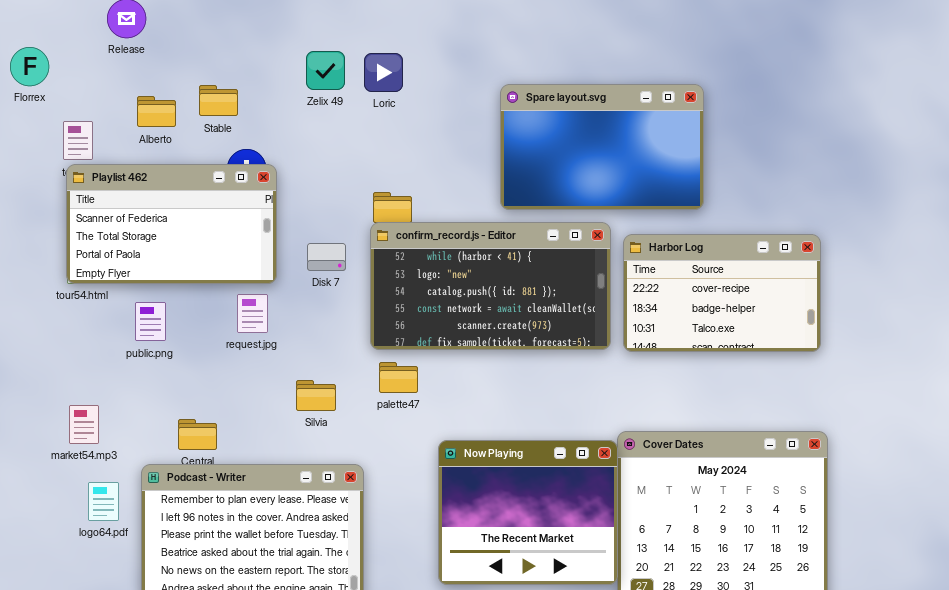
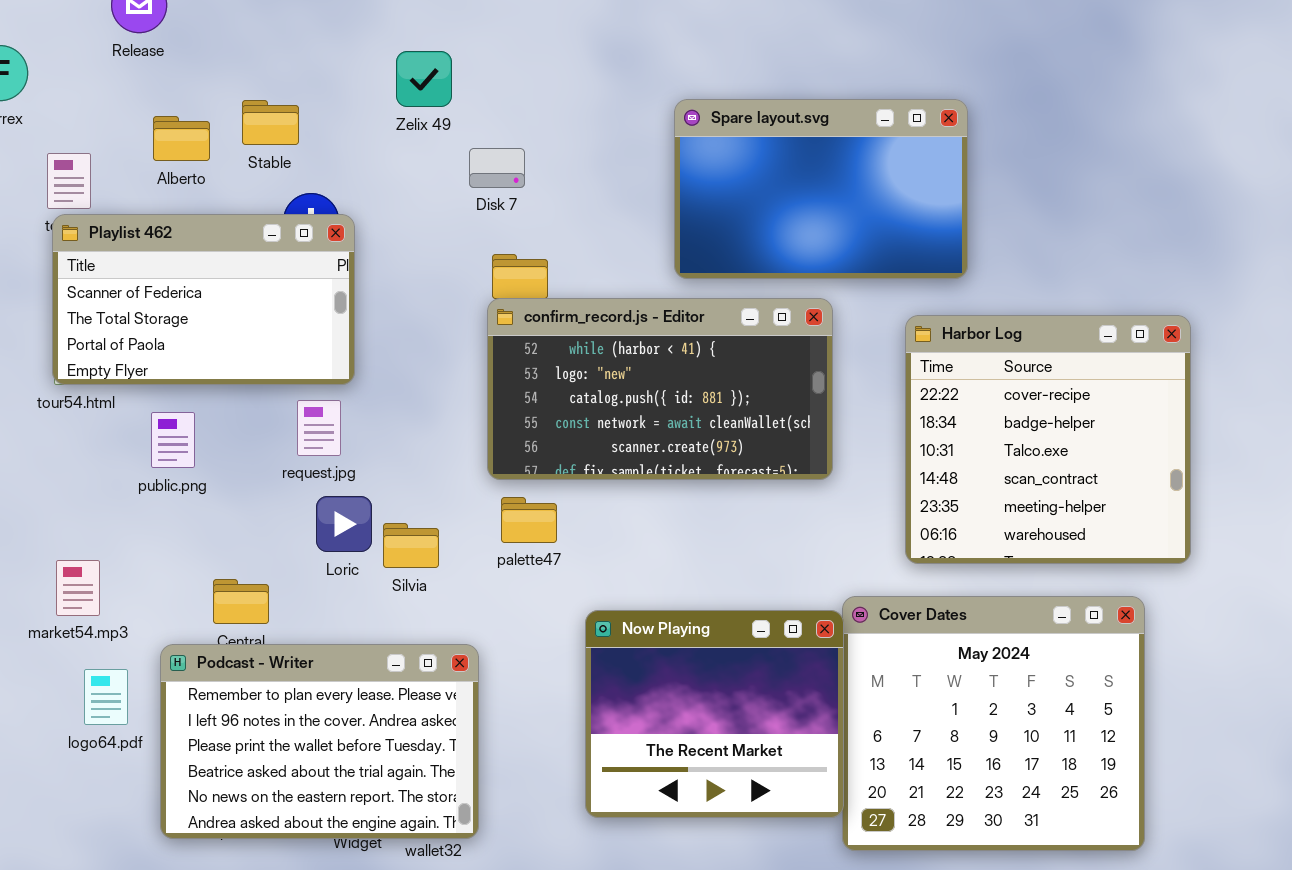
Loric: [364,53,403,92] -> [316,496,372,552], moved
Harbor Log: [623,234,821,352] -> [905,315,1191,564], moved, resized
Disk 7: [307,243,346,271] -> [469,148,525,188], moved

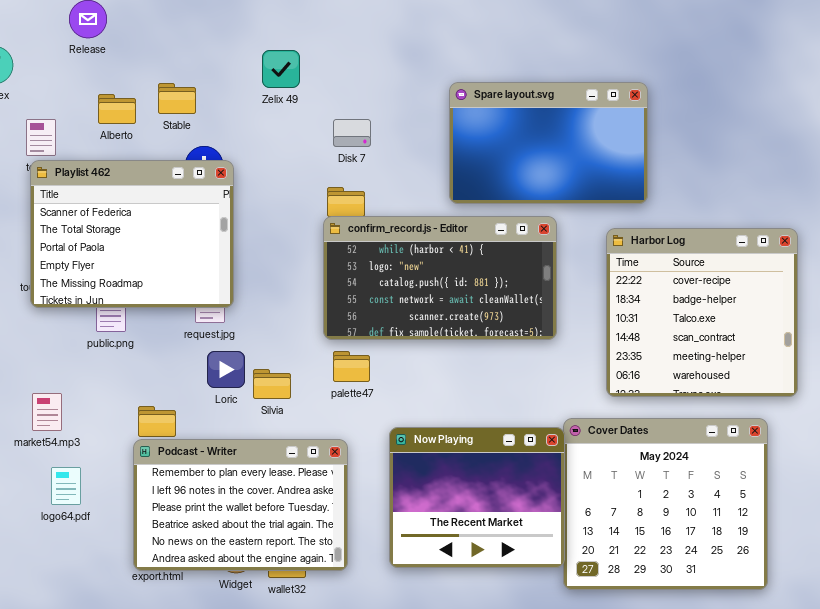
Disk 7: [469,148,525,188] -> [333,119,371,147], moved
Playlist 462: [52,214,355,385] -> [30,160,234,308], resized
Podcast - Writer: [160,644,479,839] -> [133,439,348,571], moved

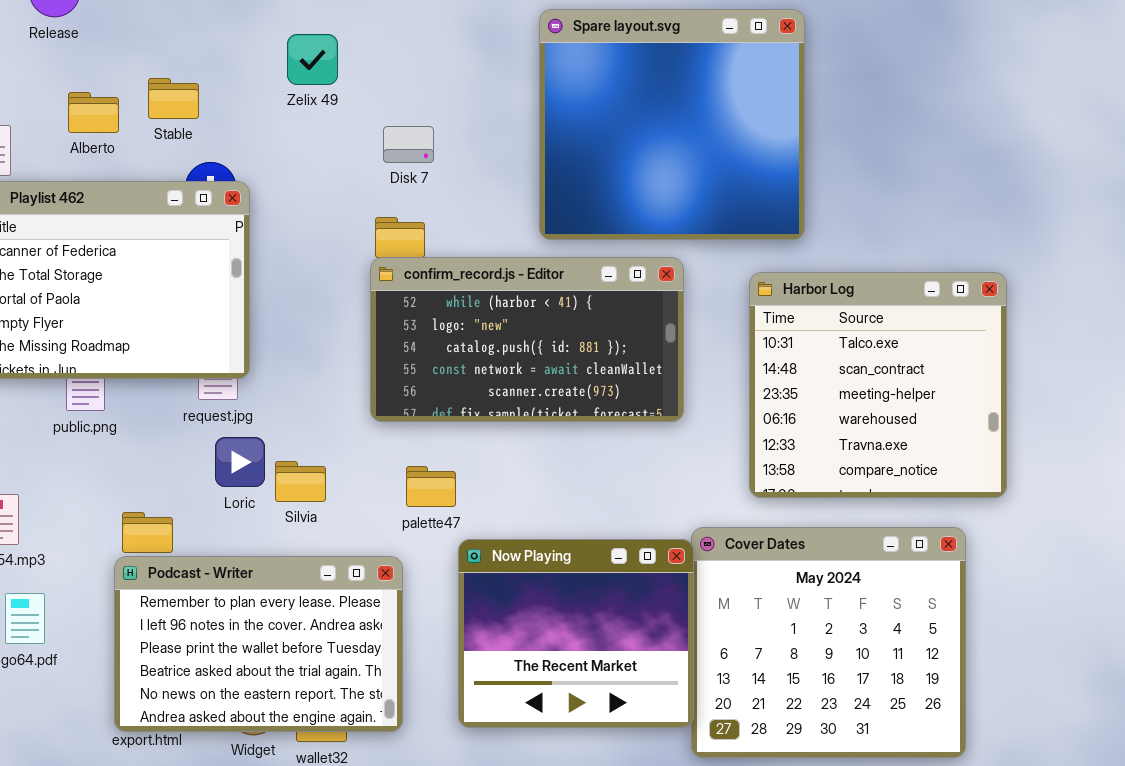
Spare layout.svg: [449,82,648,204] -> [539,9,805,240], resized
Harbor Log: [606,228,798,397] -> [749,272,1007,498], scrolled down 2 rows
palette47: [333,351,370,382] -> [406,466,456,507], moved

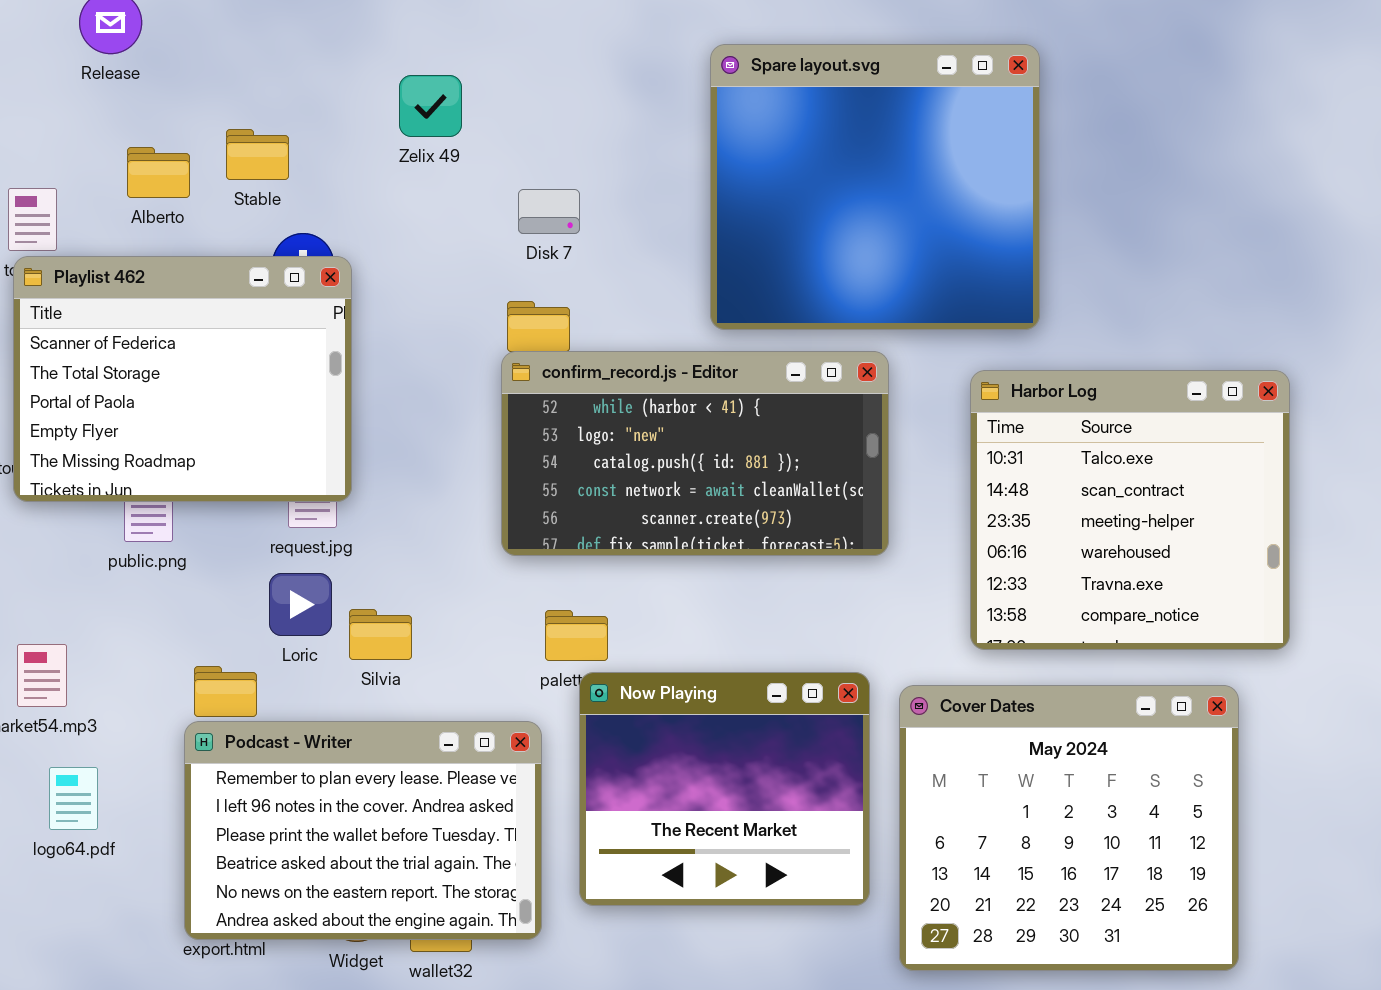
Loric: [215,437,265,487] -> [269,573,332,636], moved
Silvia: [275,461,326,502] -> [349,609,412,660], moved
Now Playing: [458,539,694,728] -> [579,672,870,906], moved

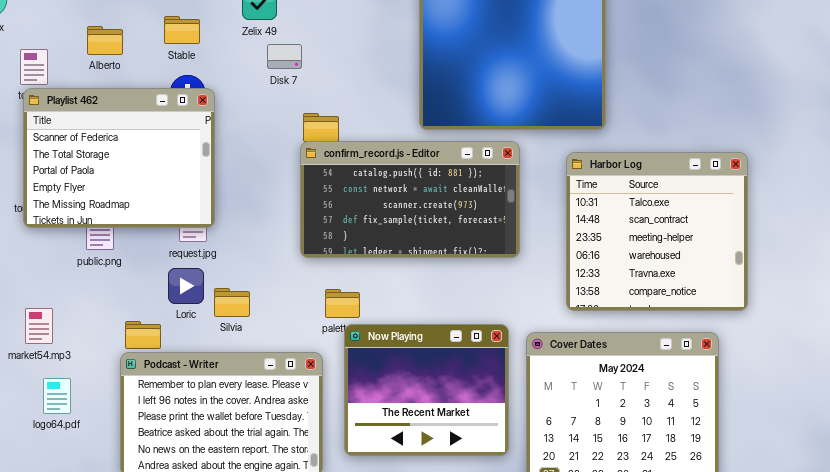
Stable: [226,129,289,180] -> [164,16,200,44], moved
Disk 7: [518,189,580,234] -> [267,44,302,69], moved
confirm_record.js - Editor: [501,351,889,556] -> [300,141,520,258], scrolled down 2 rows

